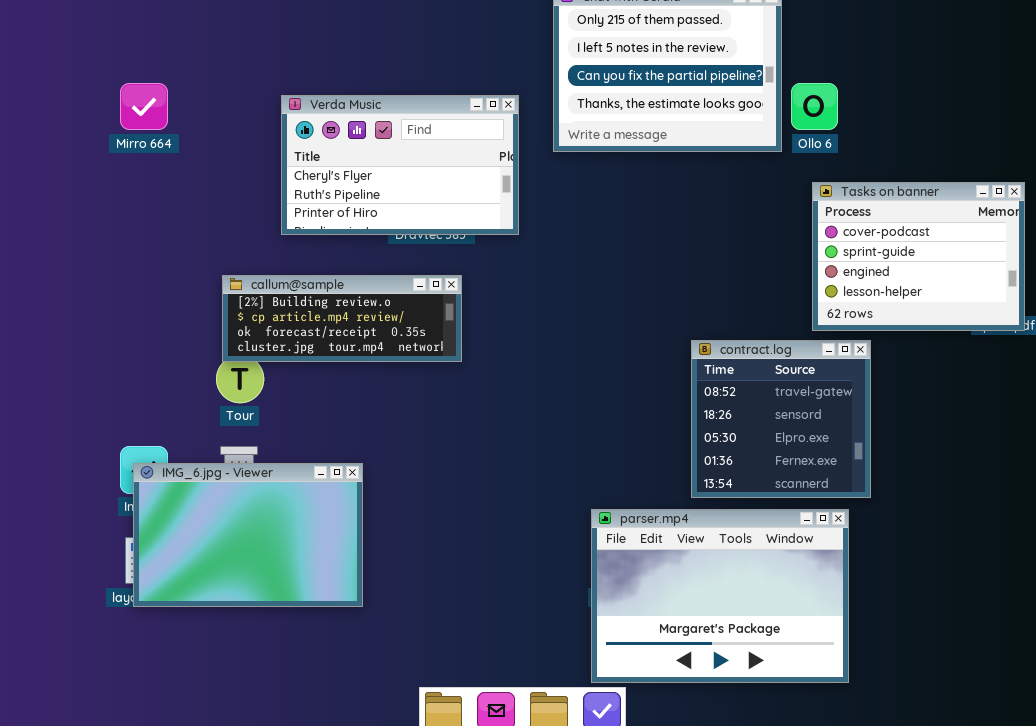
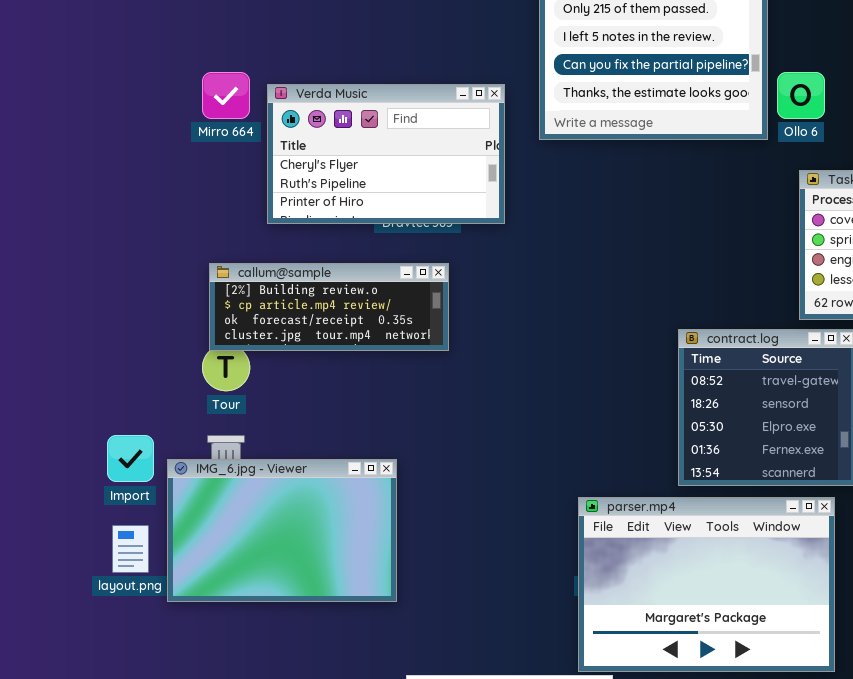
Mirro 664: [120,83,168,130] -> [202,72,250,119], moved
IMG_6.jpg - Viewer: [133,463,363,607] -> [167,459,397,602], moved

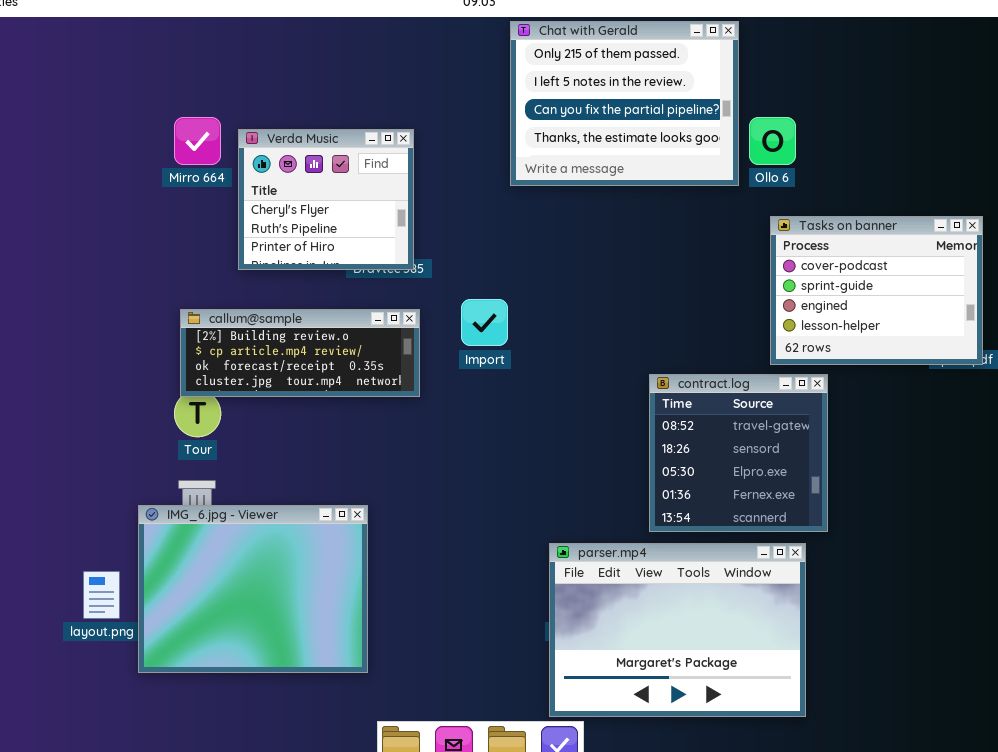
Verda Music: [267,84,505,224] -> [238,129,414,270], resized
Import: [107,435,154,482] -> [461,299,508,346], moved
IMG_6.jpg - Viewer: [167,459,397,602] -> [138,505,368,673], resized

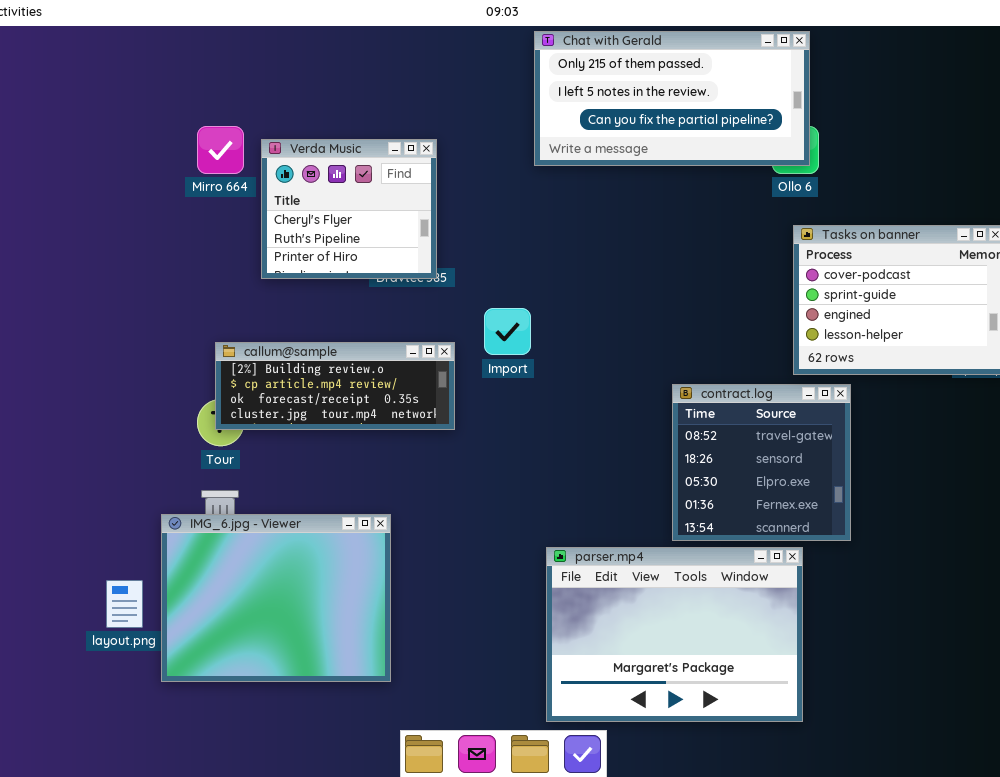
Chat with Gerald: [510,21,739,186] -> [534,31,810,166], resized
callum@sample: [180,309,420,397] -> [215,342,455,430], moved
parser.mp4: [549,543,806,717] -> [546,547,803,722], moved

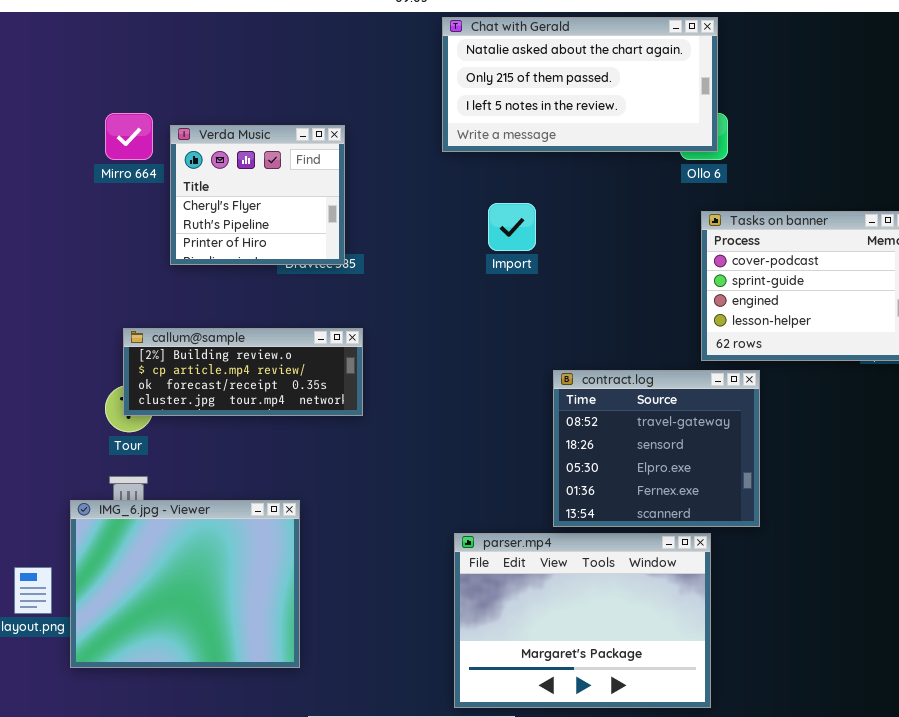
Chat with Gerald: [534,31,810,166] -> [442,17,718,152], scrolled up 1 row
Import: [484,308,531,355] -> [488,203,536,251], moved
contract.log: [672,384,851,541] -> [553,370,760,527], resized

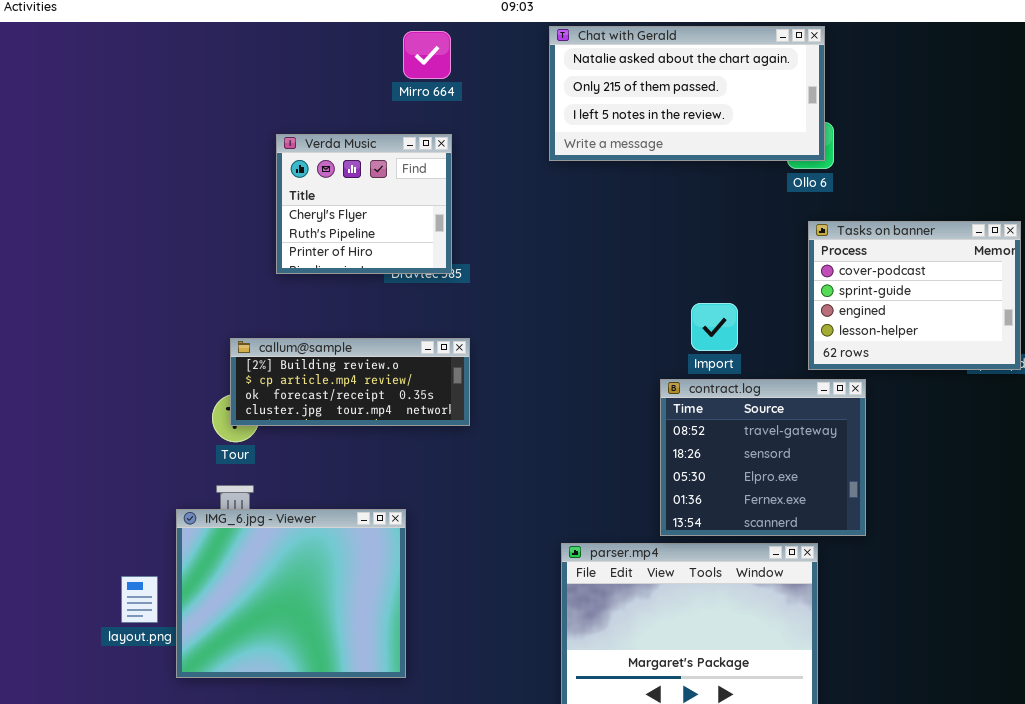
Mirro 664: [105,113,153,160] -> [403,31,451,79], moved
Import: [488,203,536,251] -> [691,303,738,351], moved

